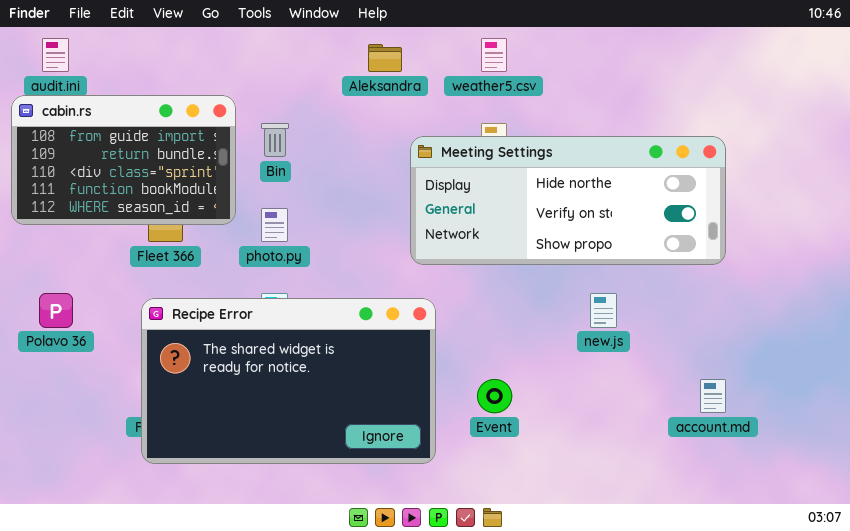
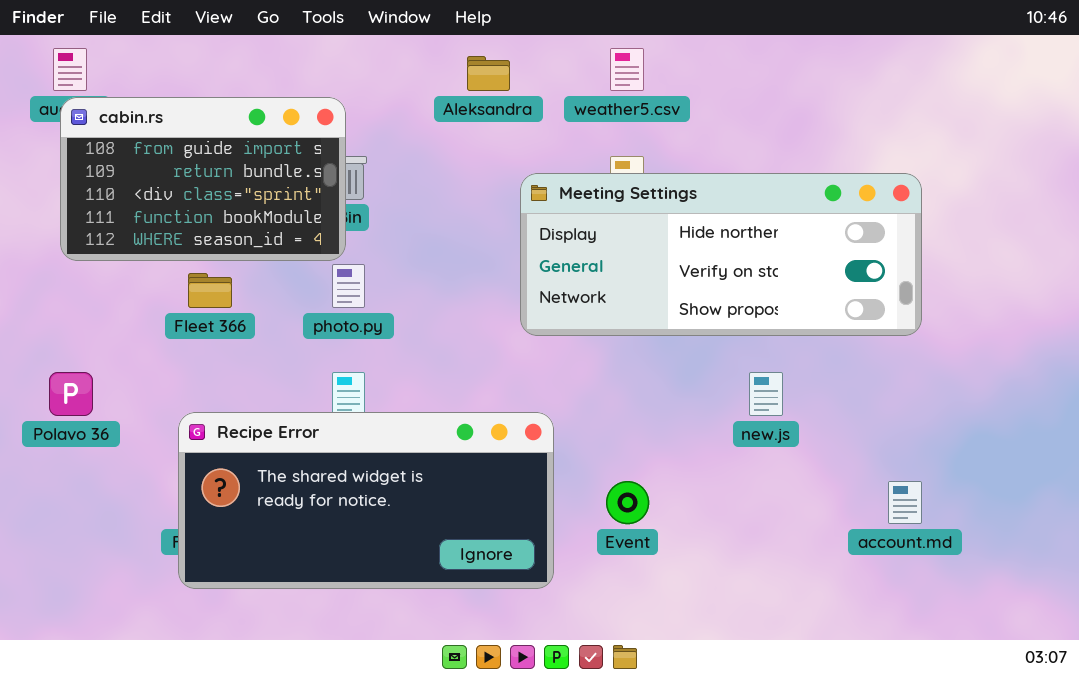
cabin.rs: [11,95,236,225] -> [60,97,346,261], moved
Recipe Error: [141,298,436,464] -> [178,412,554,589], resized

